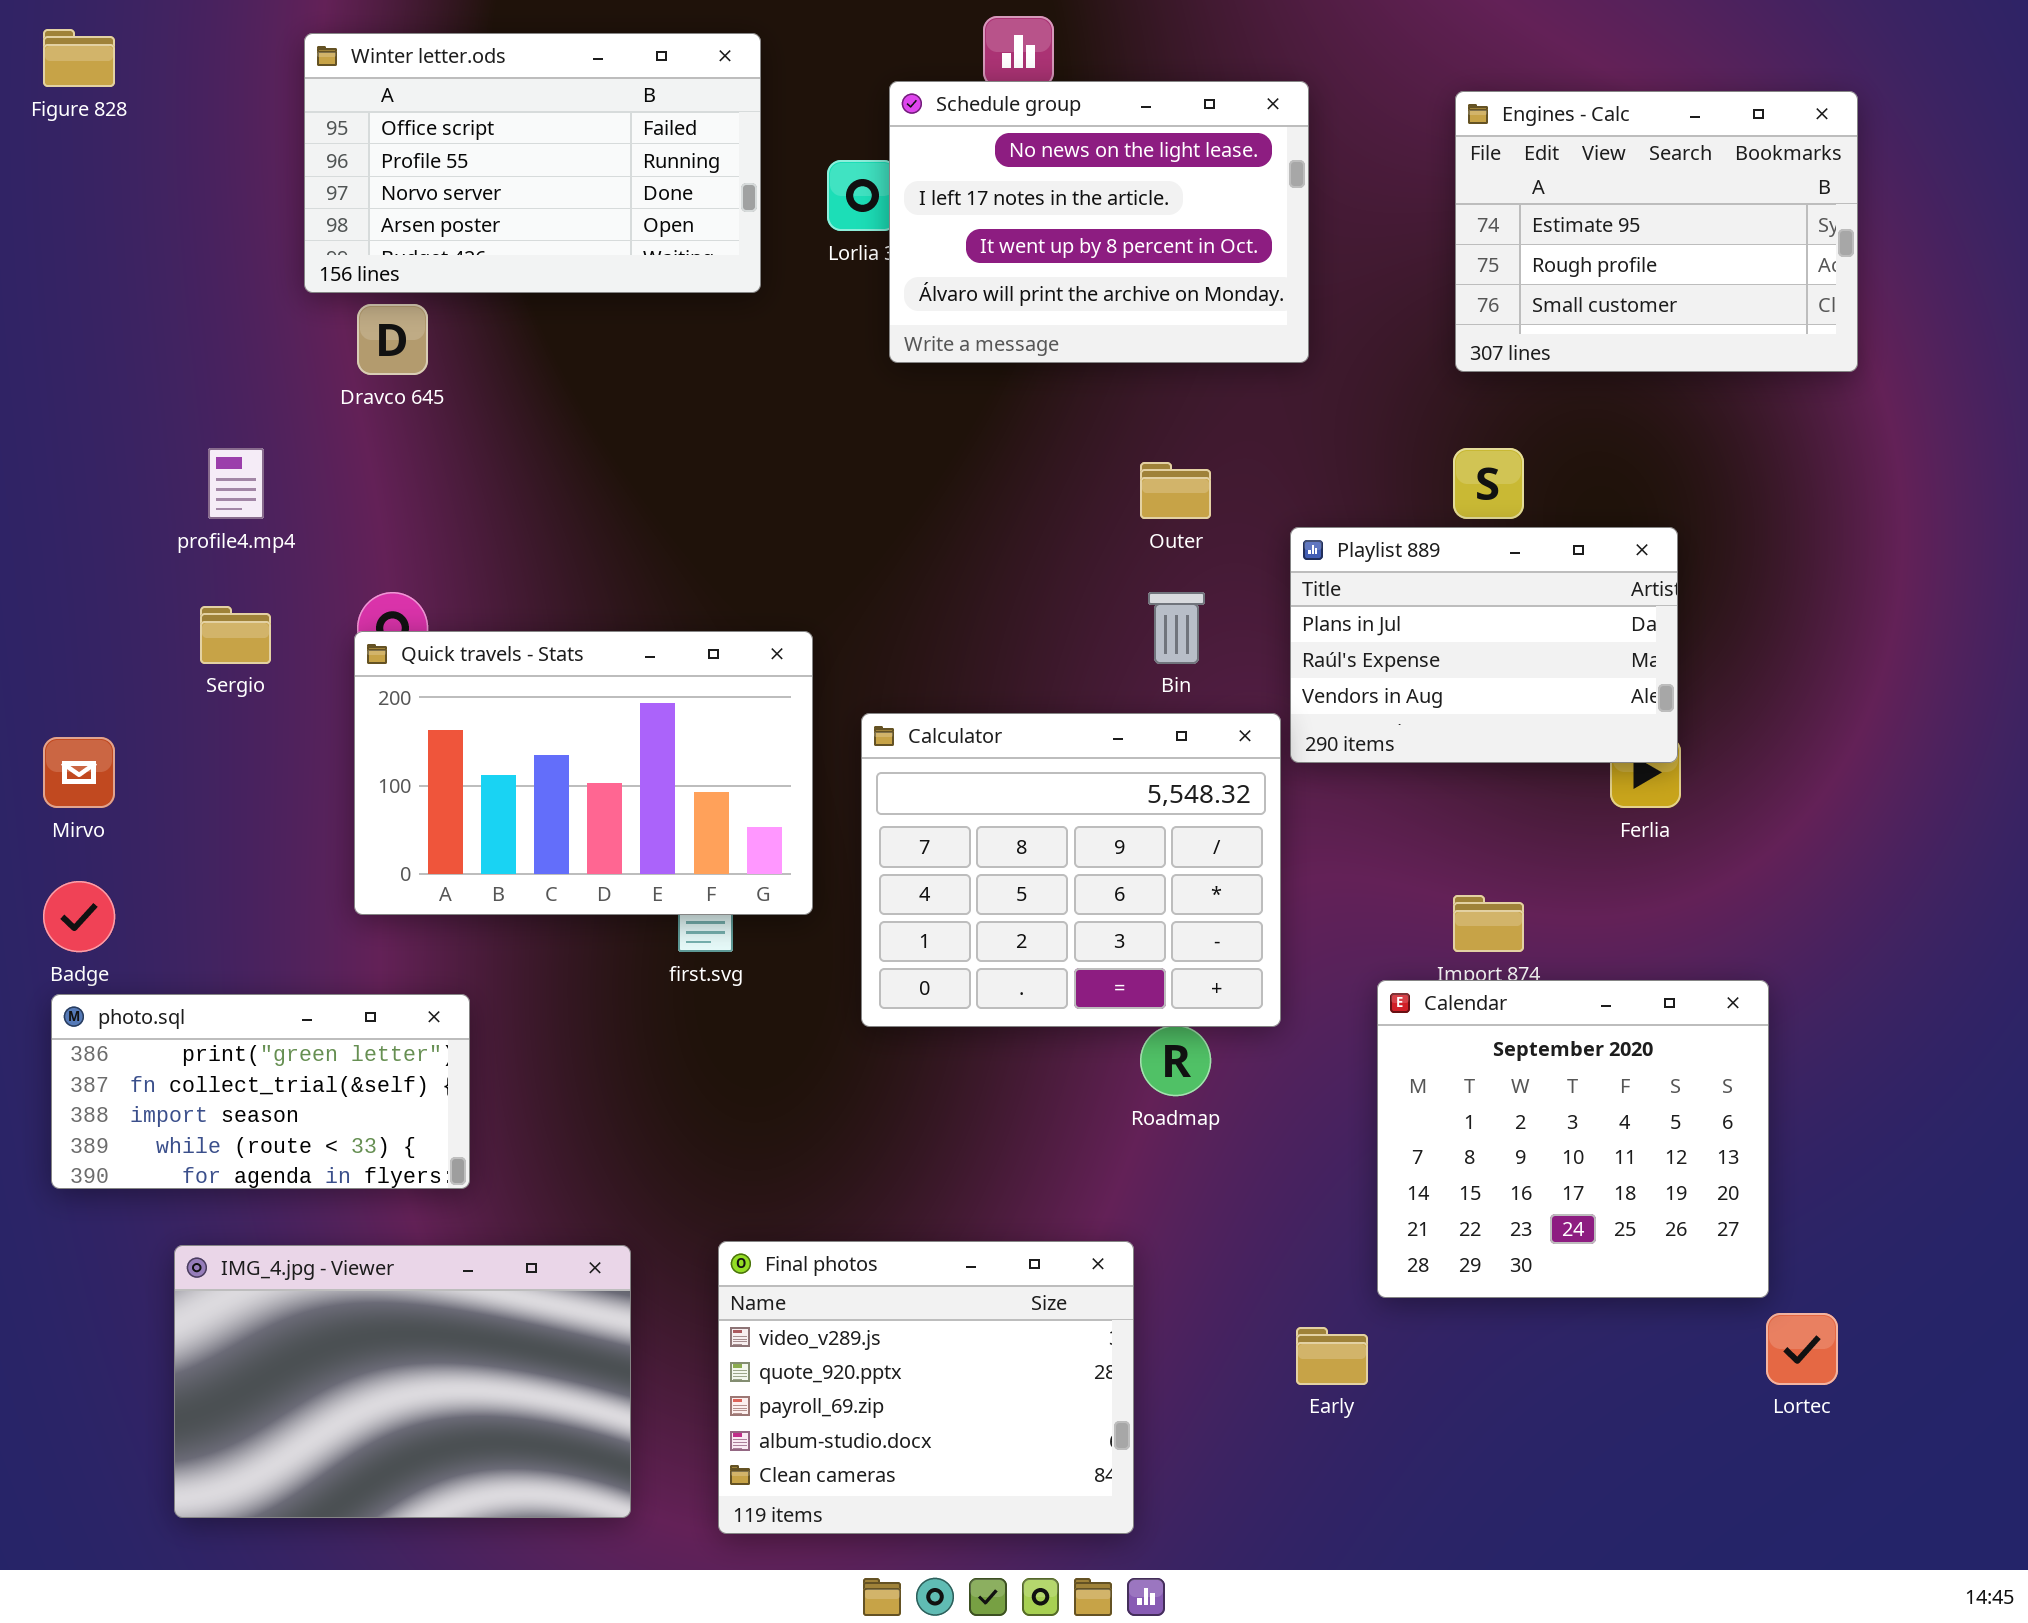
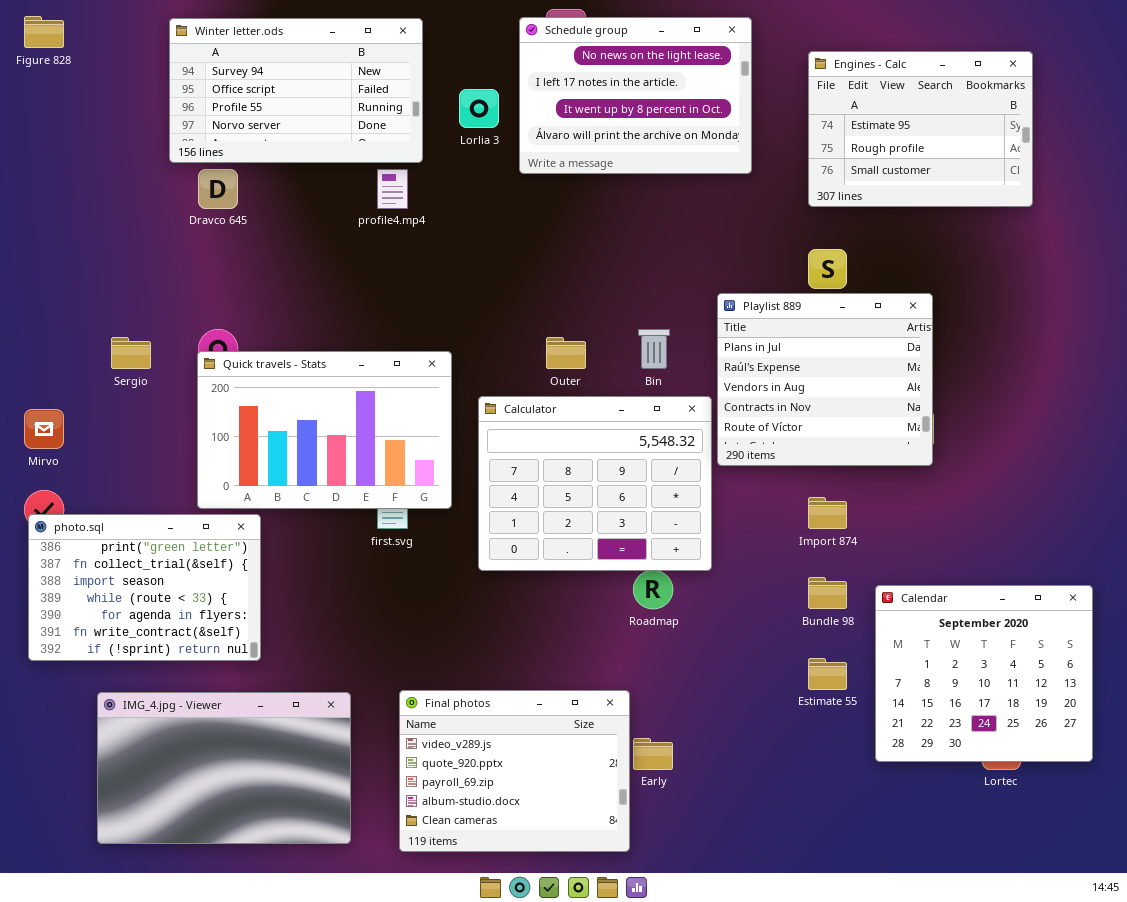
Winter letter.ods: [304,33,761,293] -> [169,18,423,163], scrolled up 1 row
Schedule group: [889,81,1309,363] -> [519,17,752,174], moved
profile4.mp4: [208,448,264,519] -> [377,169,408,209], moved
Outer: [1140,462,1211,519] -> [546,337,586,369], moved
Playlist 889: [1290,527,1678,763] -> [717,293,933,466], resized
Calendar: [1377,980,1769,1298] -> [875,585,1093,762], moved
photo.sql: [51,994,470,1189] -> [28,514,261,661], resized
Early: [1296,1327,1368,1385] -> [633,738,673,770], moved

